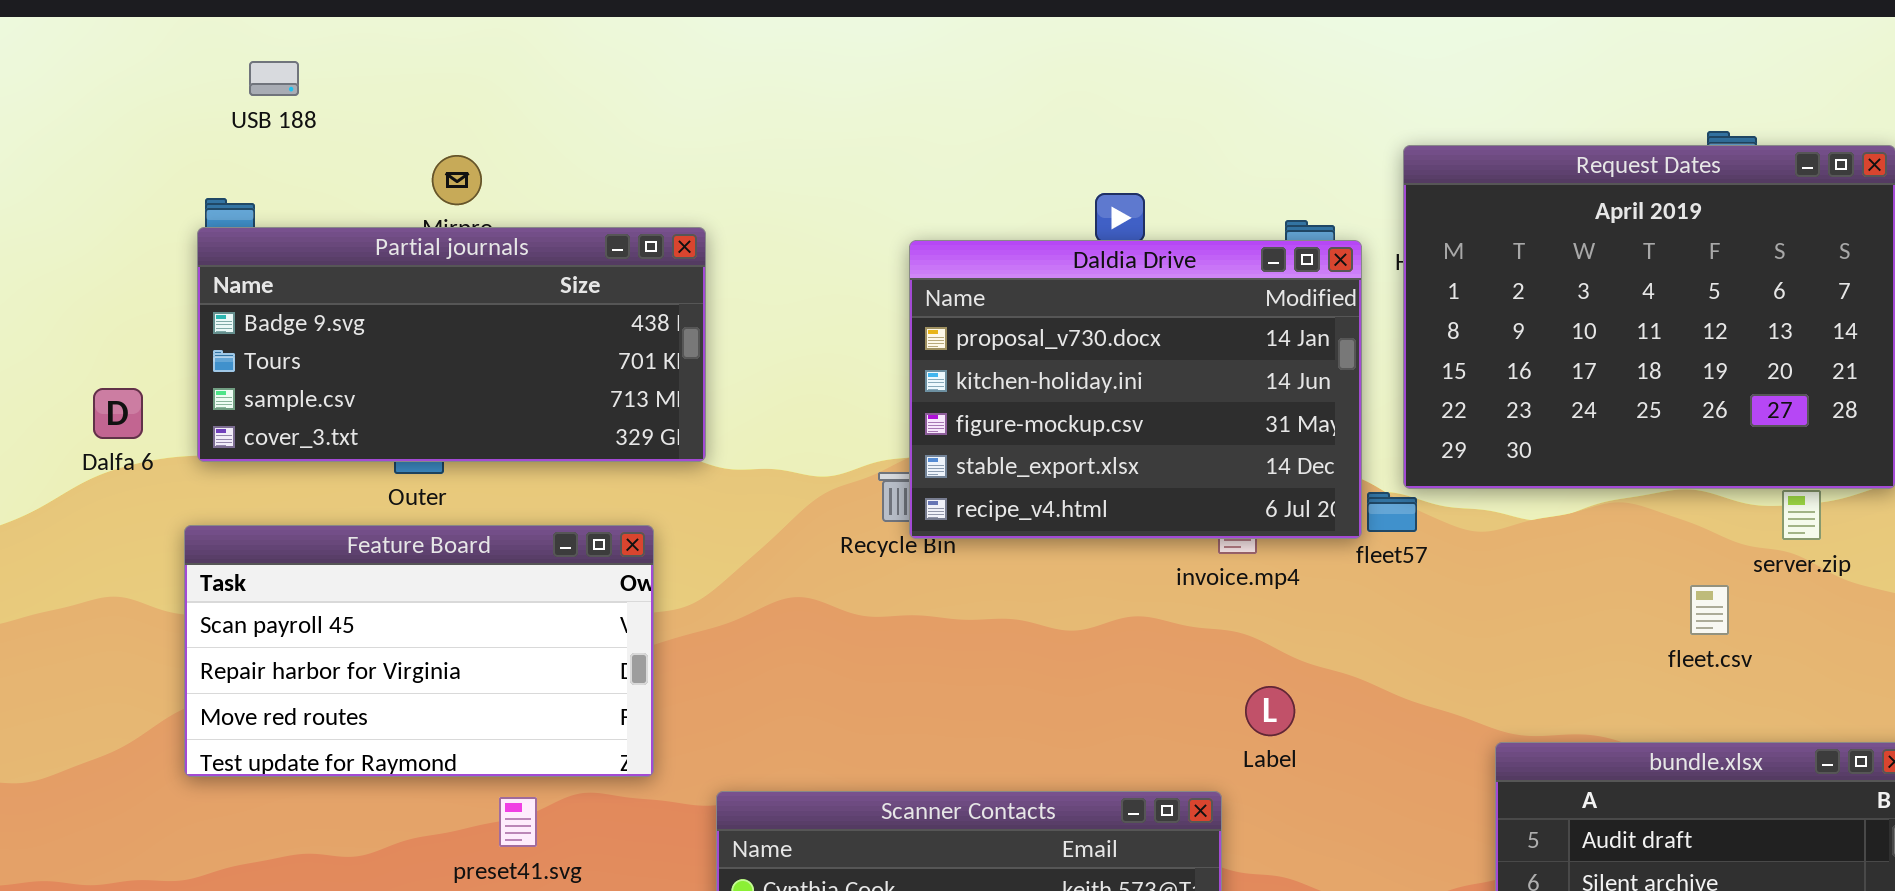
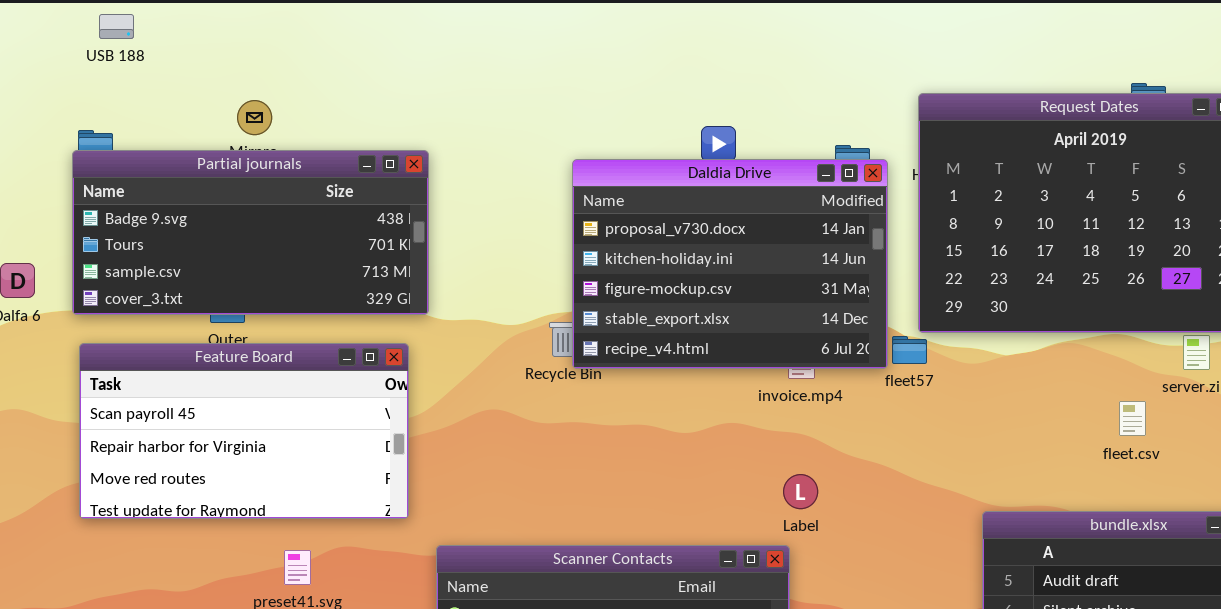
USB 188: [249,61,299,96] -> [99,14,134,39], moved
Feature Board: [184,525,654,777] -> [79,343,409,519], moved
Label: [1245,686,1295,736] -> [783,474,818,509], moved

